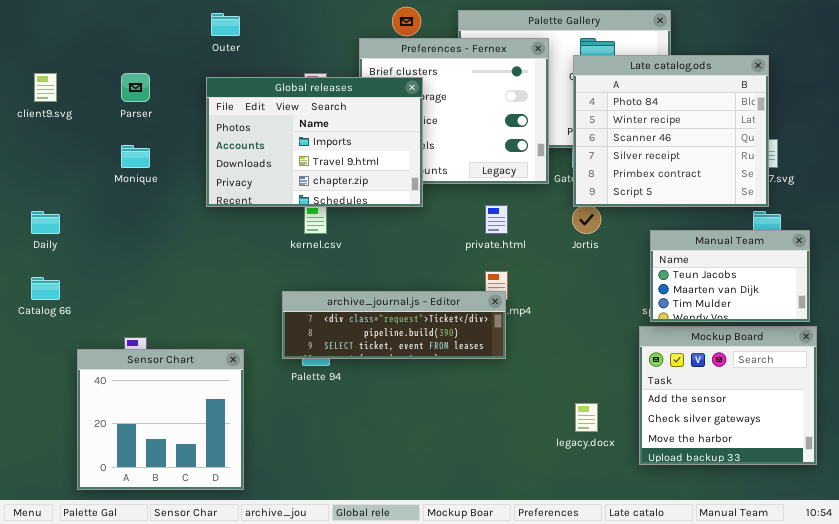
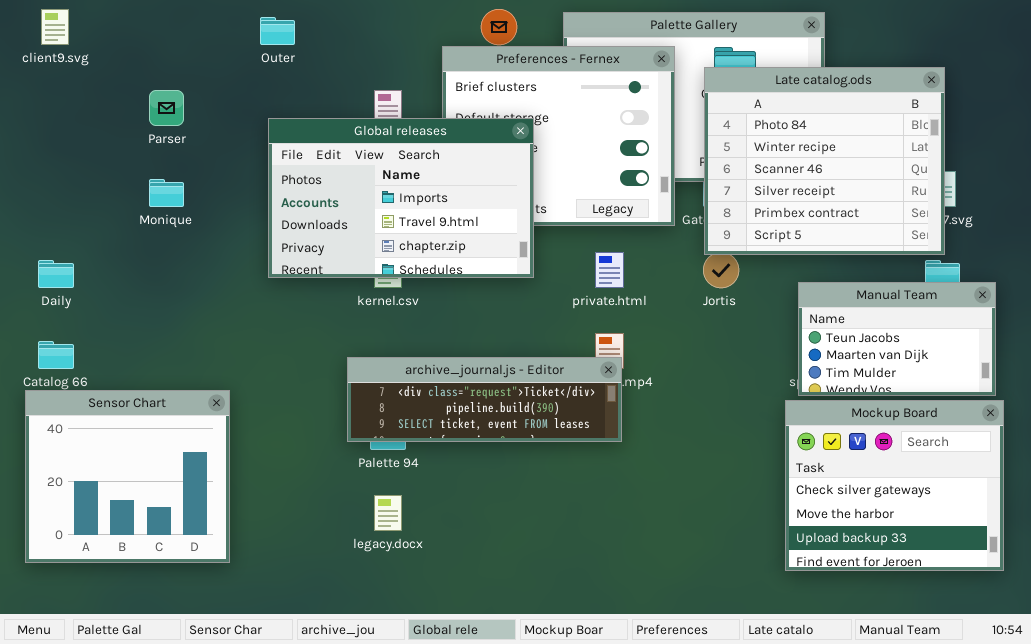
client9.svg: [34,73,57,102] -> [41,9,69,45], moved
Global releases: [206,77,423,207] -> [268,118,534,278], moved
Mockup Board: [639,326,817,465] -> [785,400,1004,571], scrolled down 1 row
Sensor Chart: [77,349,244,490] -> [25,390,230,563], moved
legacy.docx: [575,403,598,432] -> [374,495,402,531], moved

